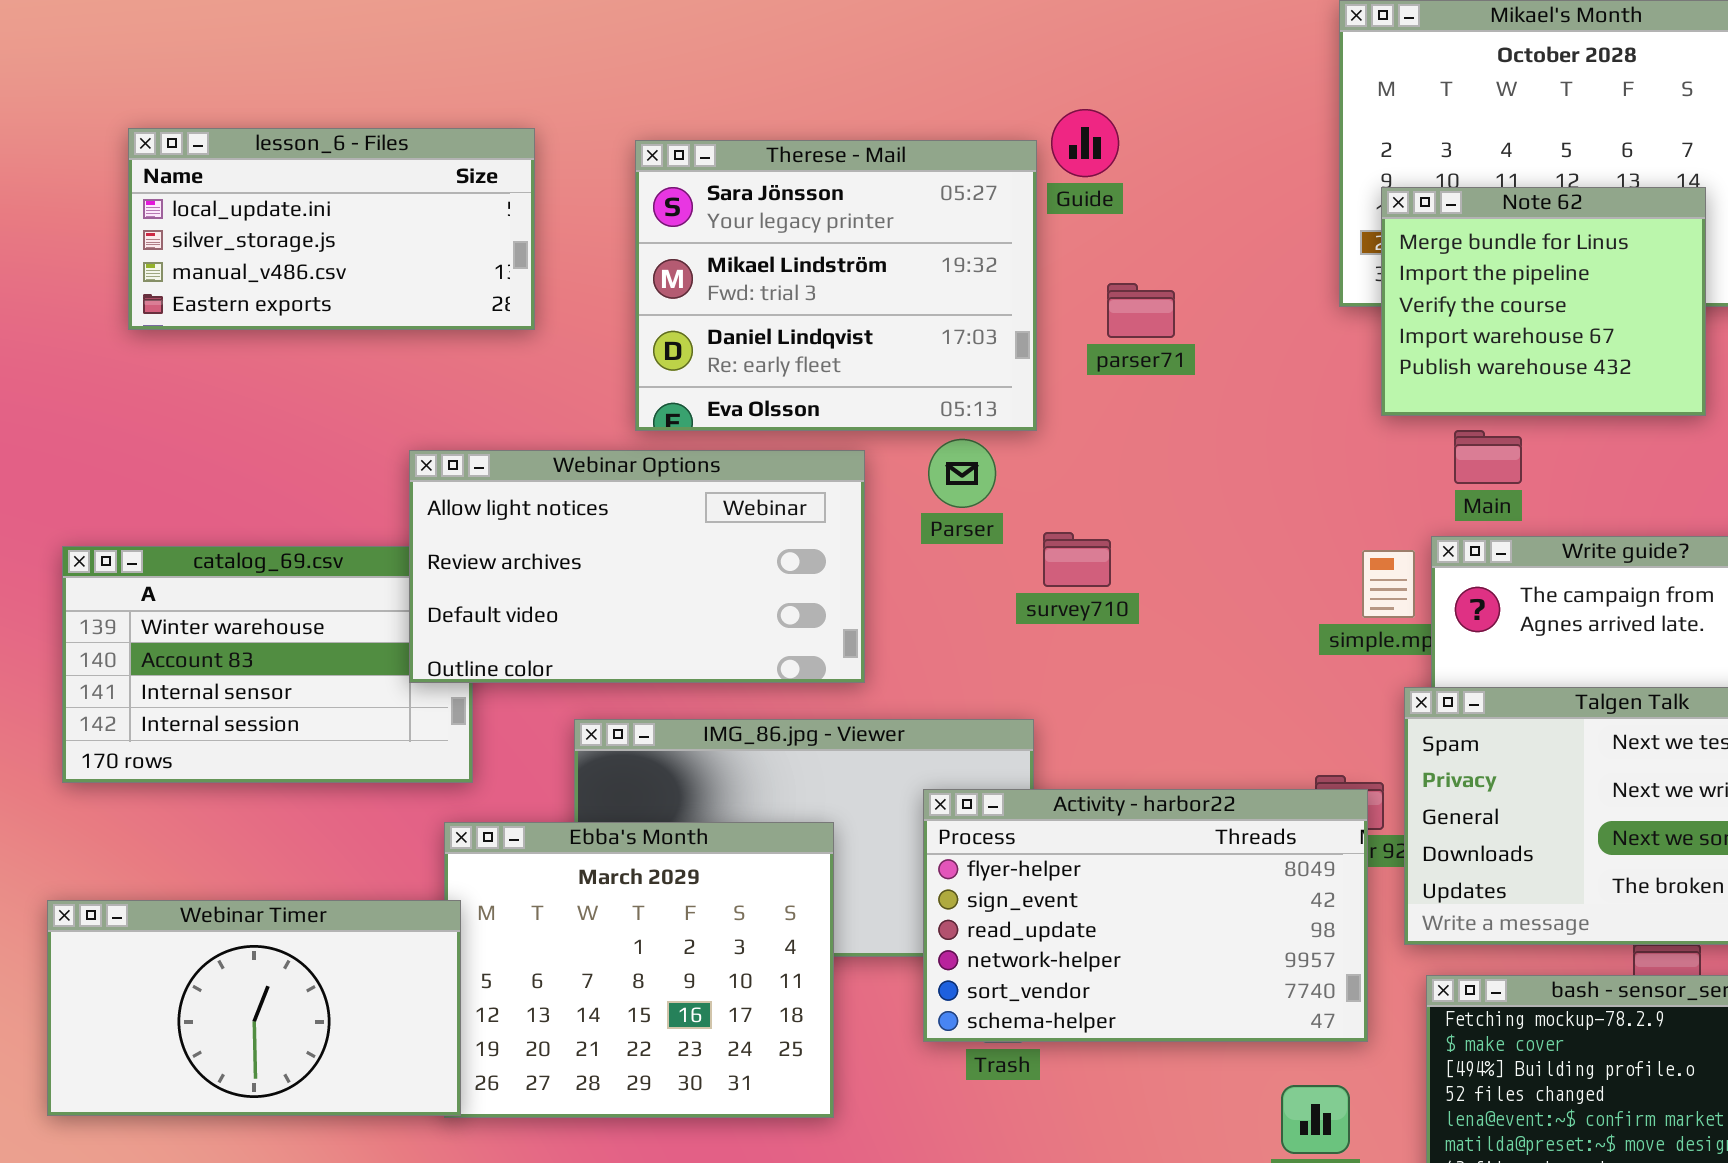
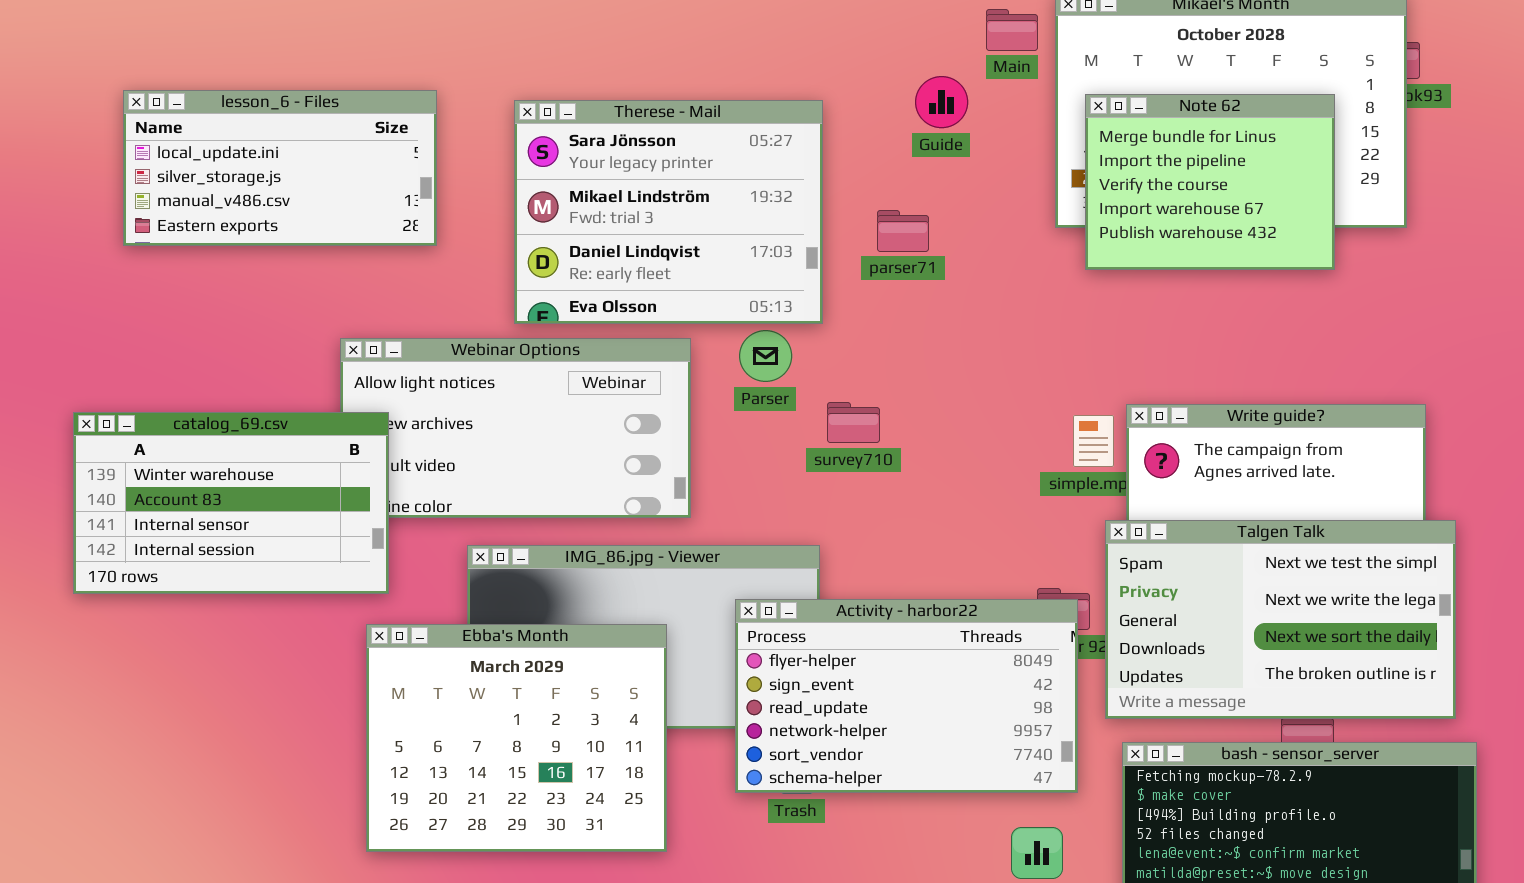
Guide: [1051,109,1119,177] -> [915,76,968,128], moved
Note 62: [1381,187,1706,416] -> [1085,94,1335,270], moved
Main: [1454,430,1522,484] -> [986,9,1038,51], moved
catalog_69.csv: [62,546,473,783] -> [73,412,389,594], raised
Webinar Timer: [47,900,461,1116] -> none, closed

